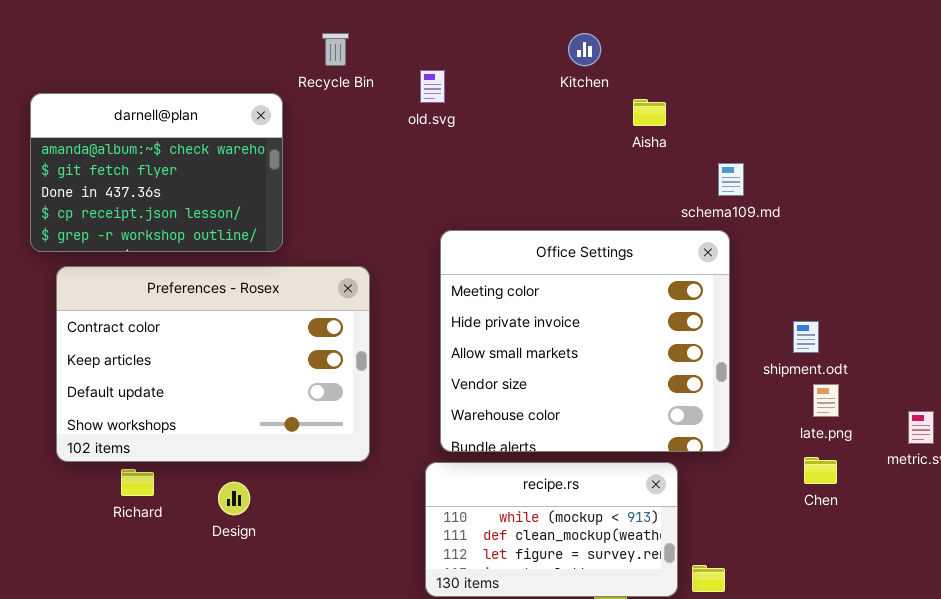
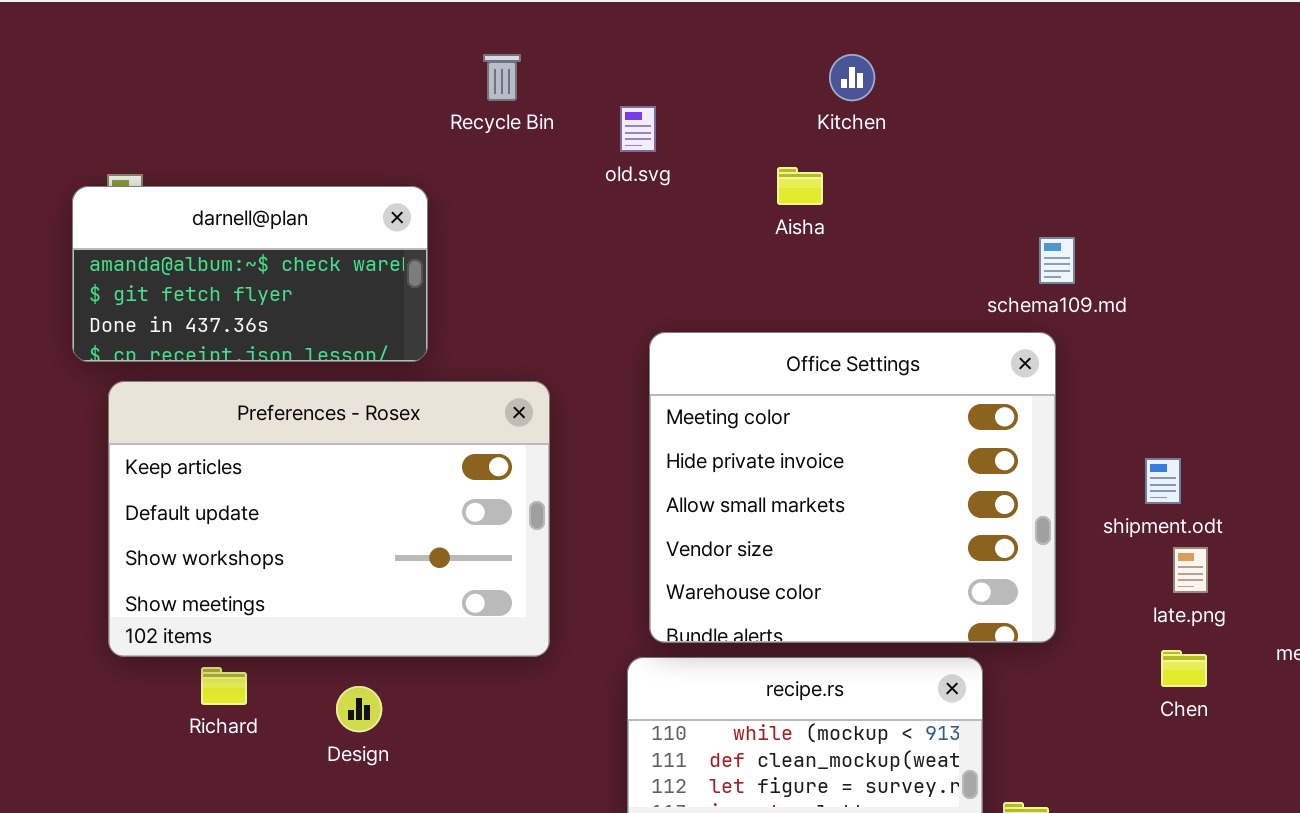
darnell@plan: [30,93,283,252] -> [72,186,428,362], resized
Aisha: [633,99,666,126] -> [777,167,823,205], moved
Preferences - Rosex: [56,266,370,462] -> [108,381,550,657], scrolled down 1 row

